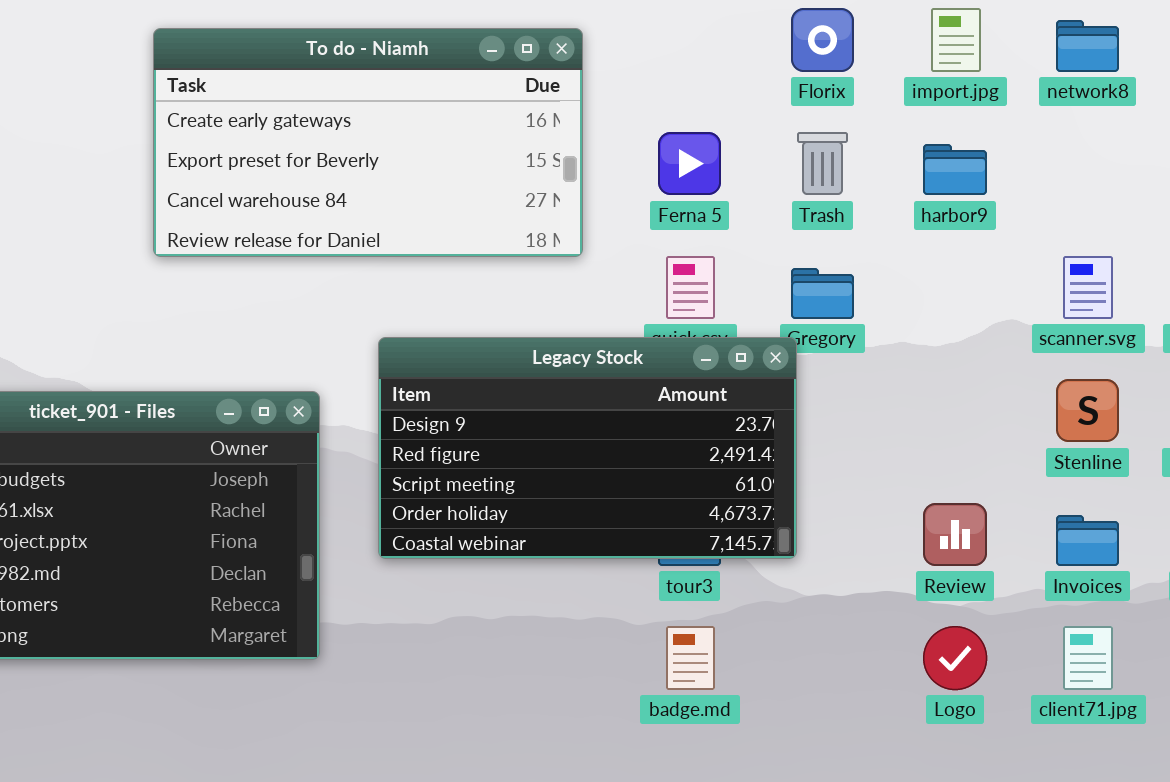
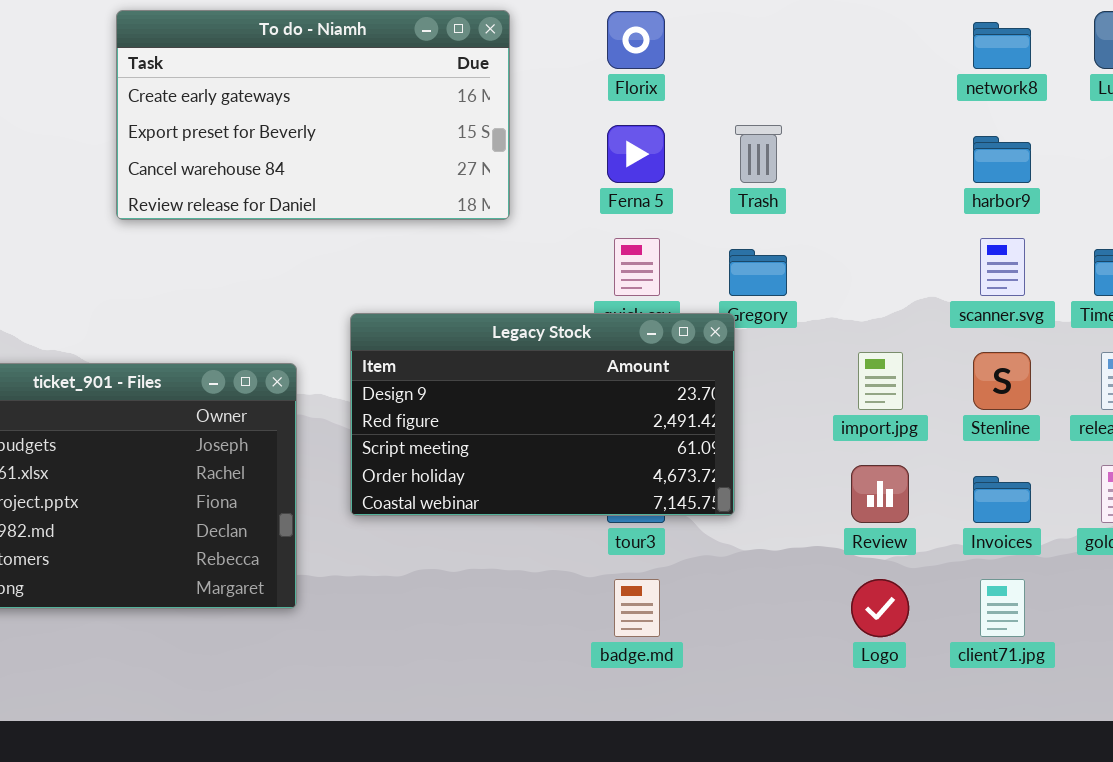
Florix: [791,8,854,72] -> [607,11,665,69], moved
import.jpg: [931,8,981,72] -> [858,352,903,410], moved
To do - Niamh: [153,28,583,257] -> [116,10,510,220], moved
harbor9: [923,144,987,195] -> [973,136,1031,183], moved

